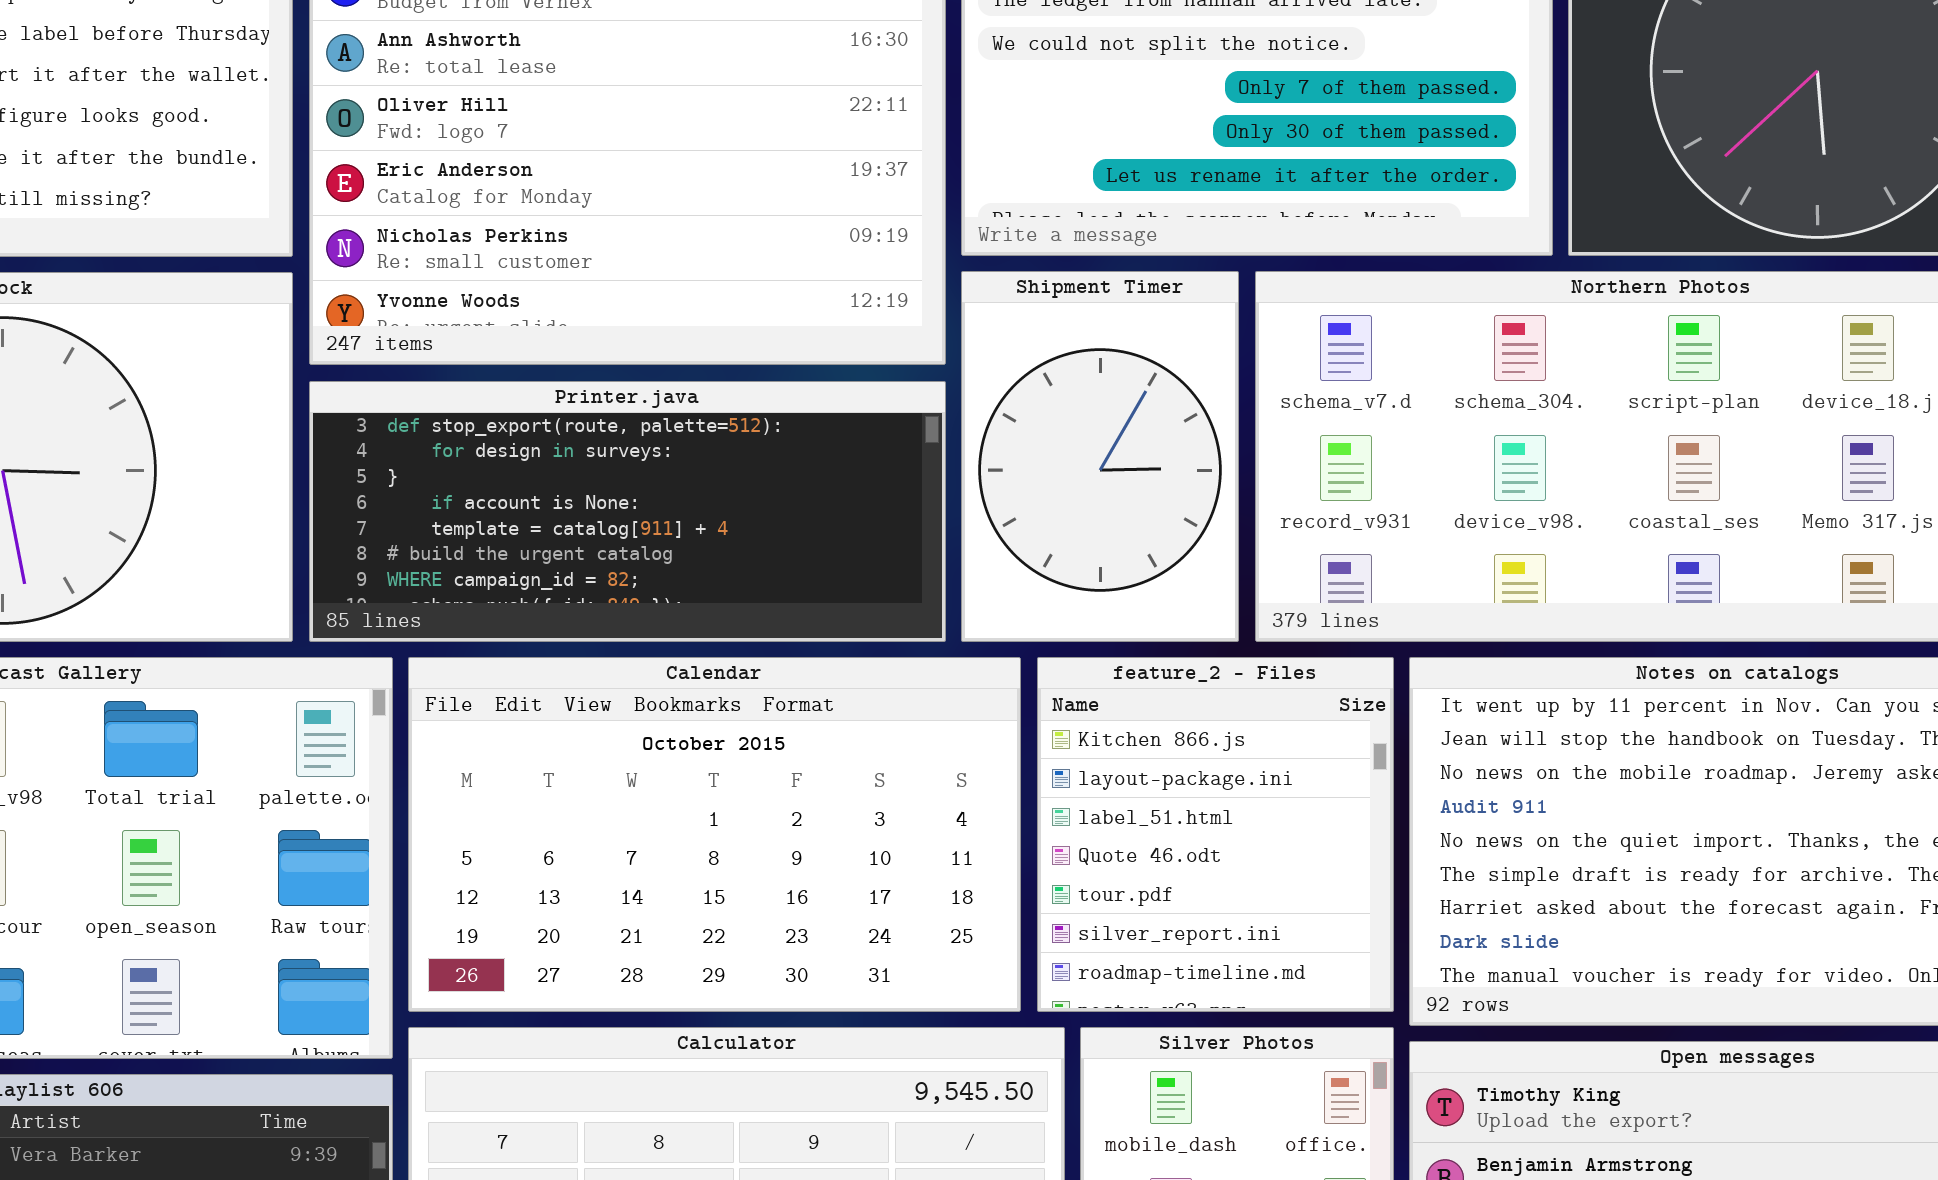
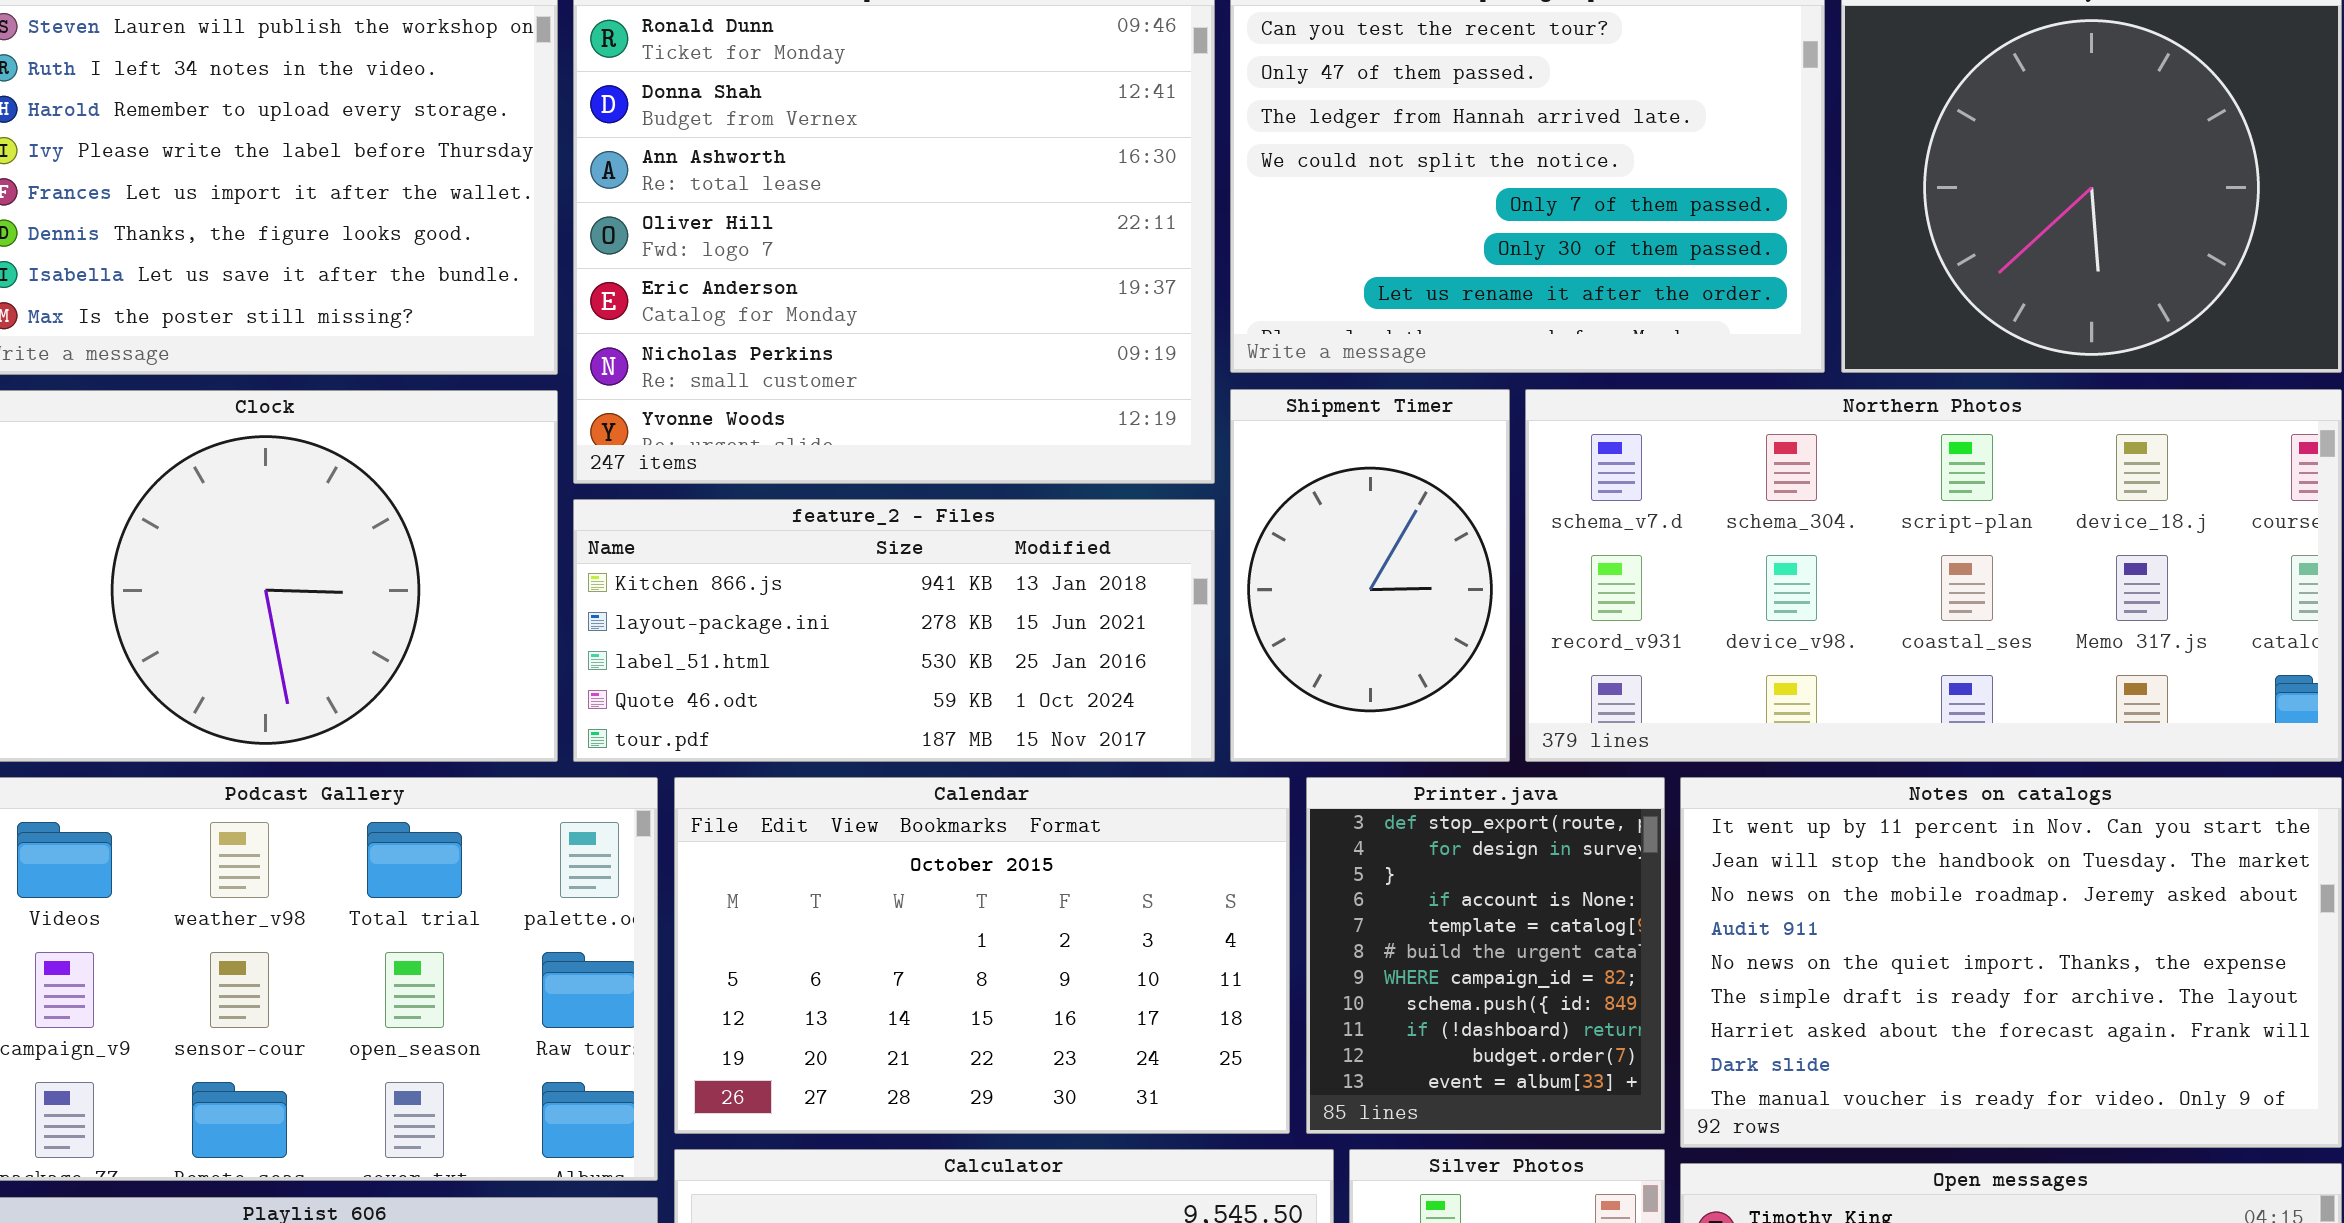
Printer.java: [309,381,946,642] -> [1306,777,1665,1134], moved, resized
feature_2 - Files: [1037,657,1394,1012] -> [573,499,1215,762], moved, resized

